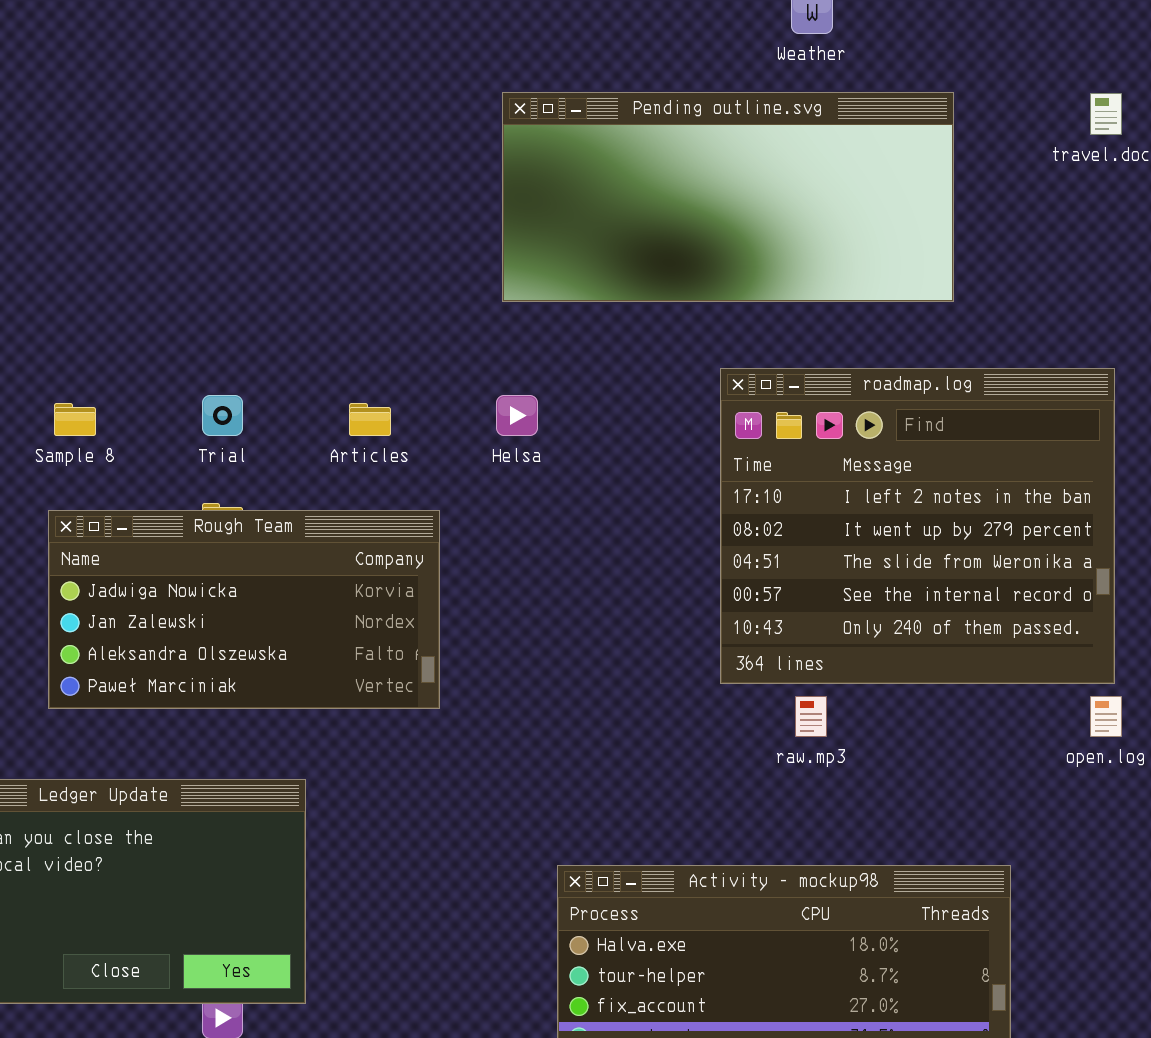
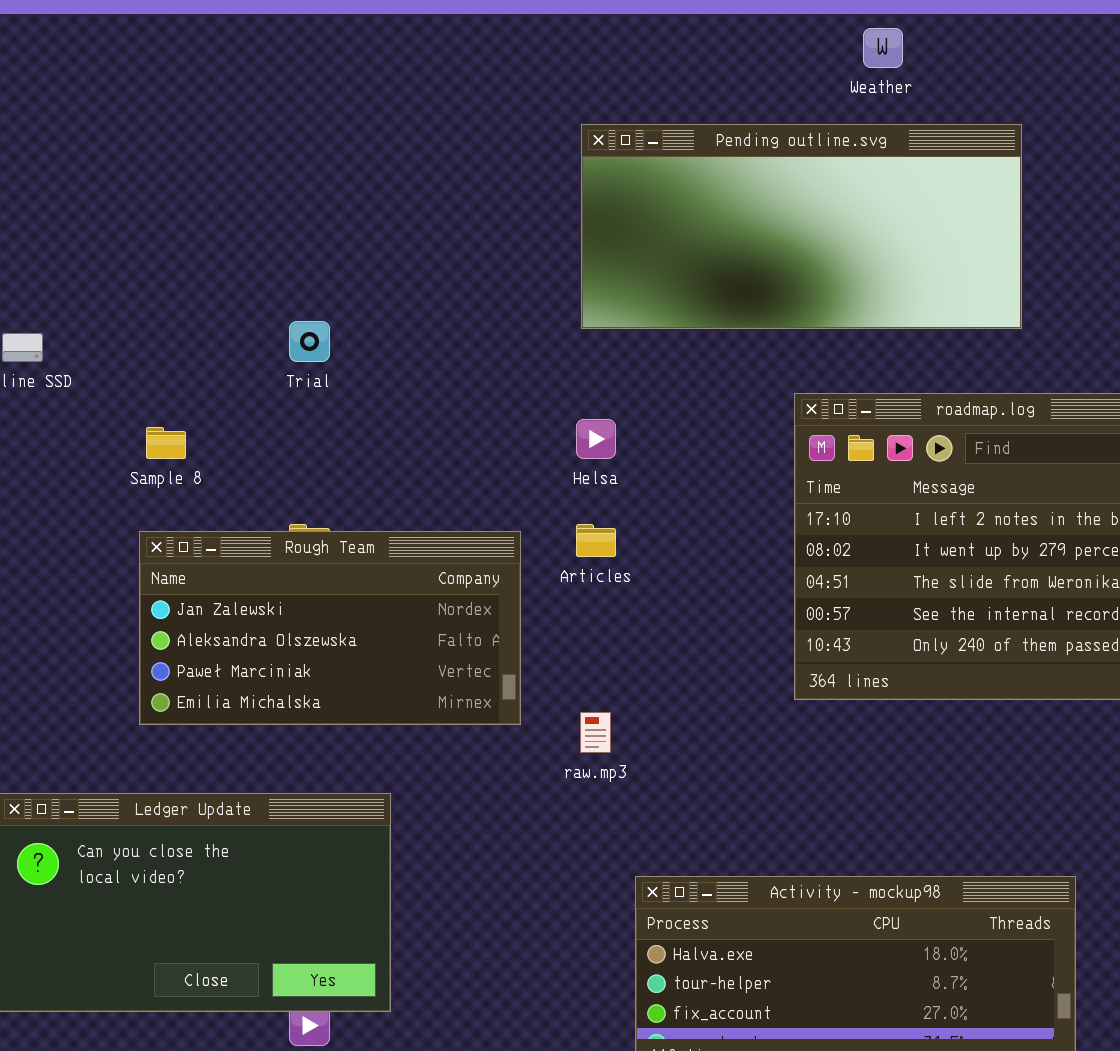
Trial: [202,395,243,436] -> [289,321,330,362], moved
Articles: [349,403,391,436] -> [576,524,616,557], moved
Rough Team: [48,510,440,709] -> [139,531,521,725], scrolled down 1 row
raw.mp3: [795,696,827,737] -> [580,712,611,753], moved

